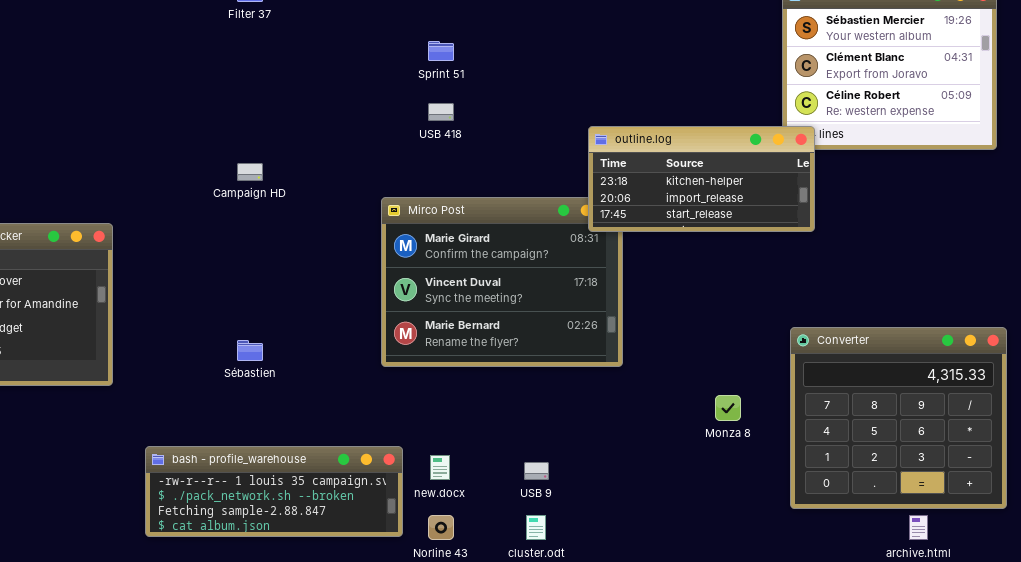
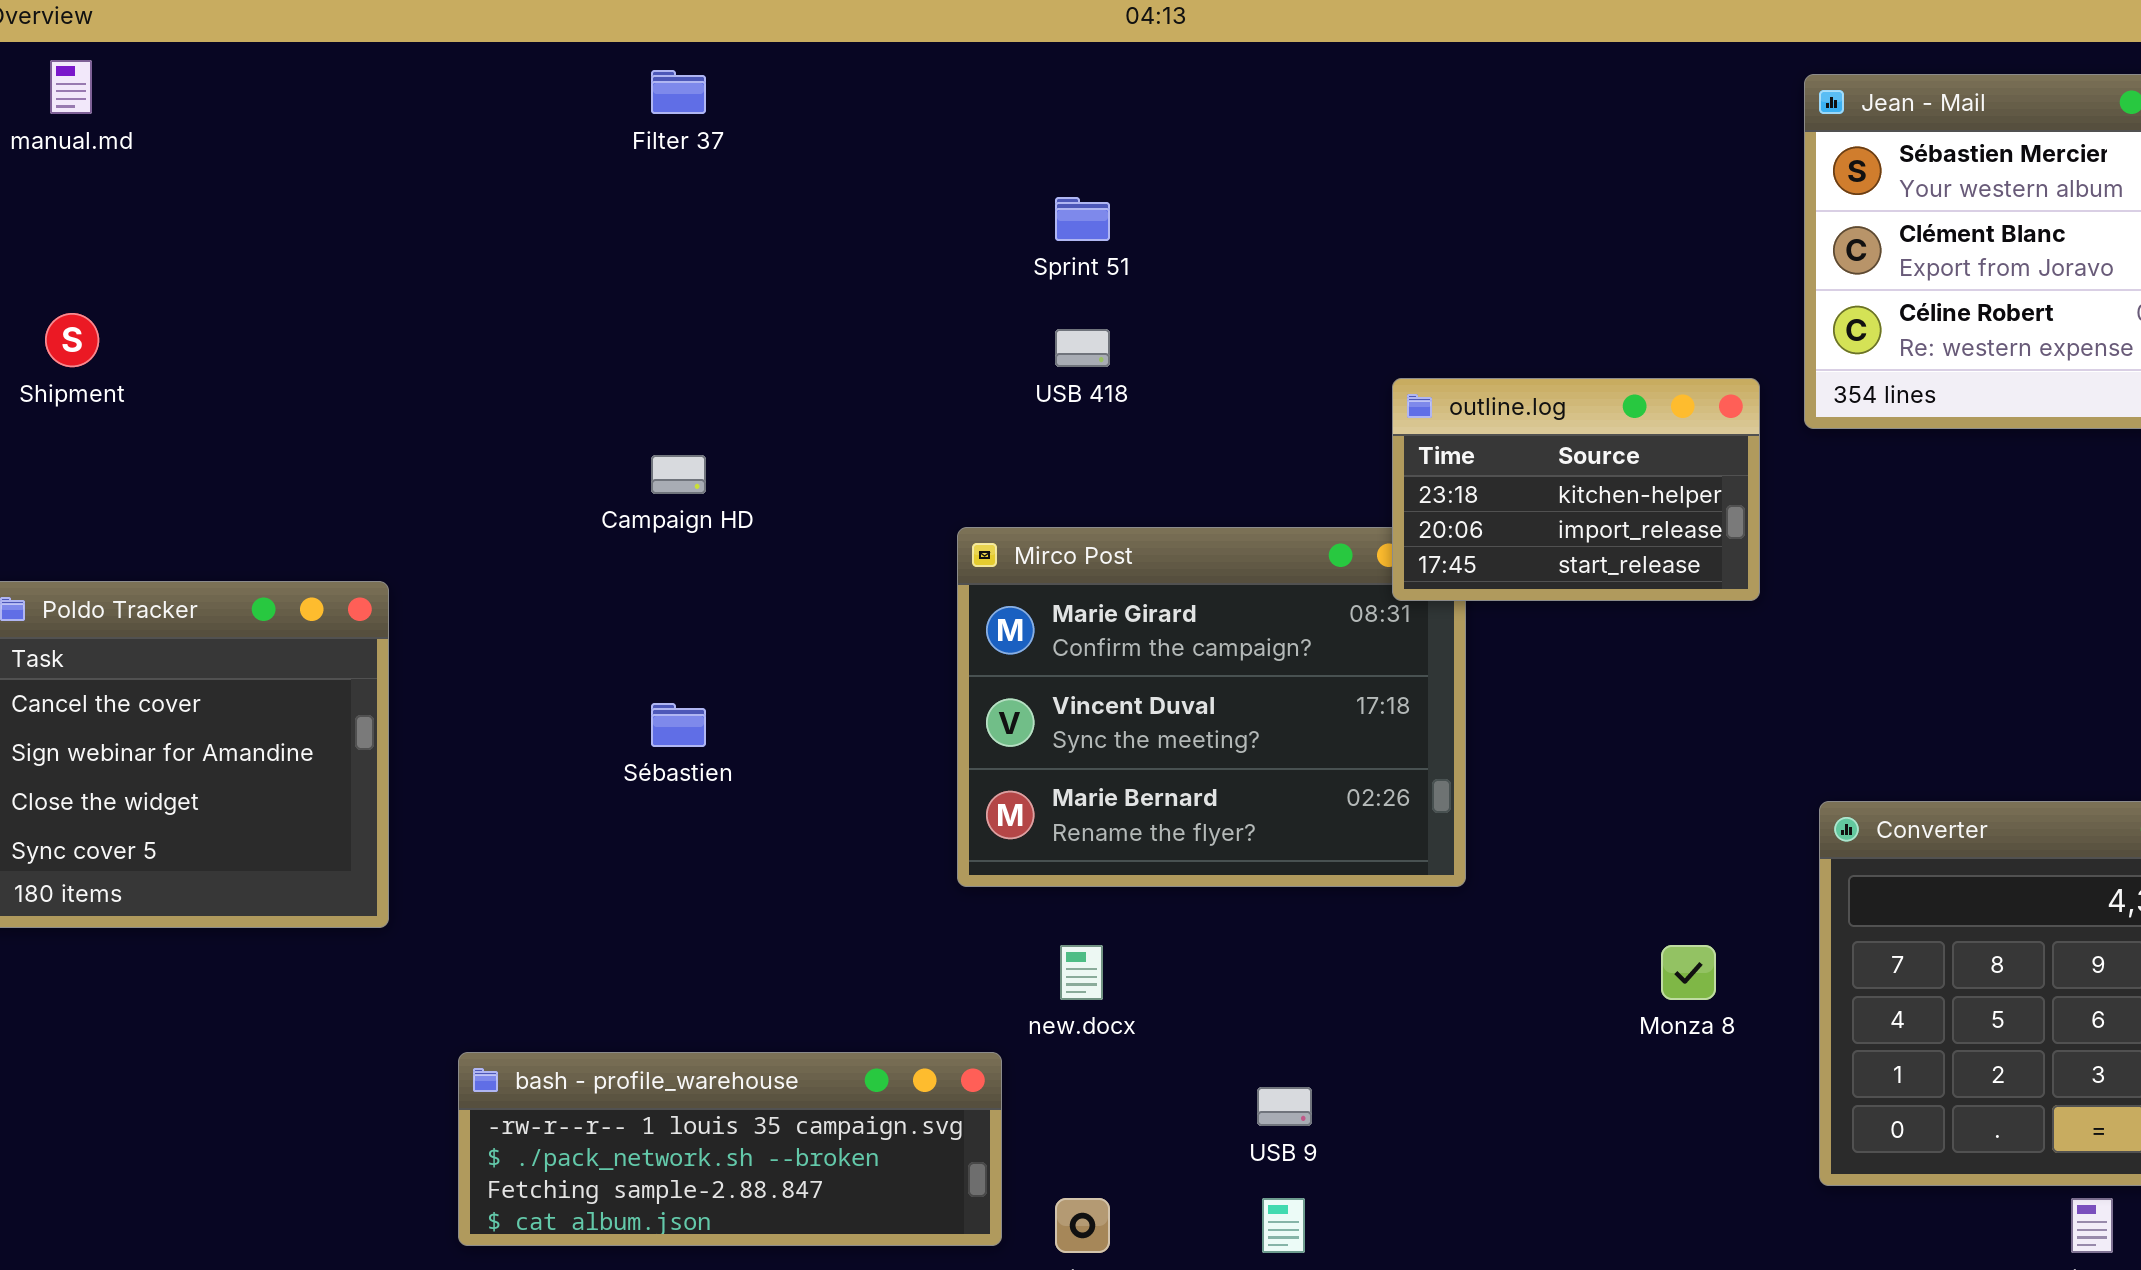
outline.log: [588,126,815,232] -> [1392,378,1760,601], resized
Sébastien: [237,340,263,361] -> [651,703,706,747], moved
new.docx: [430,455,450,480] -> [1060,945,1103,1000], moved

